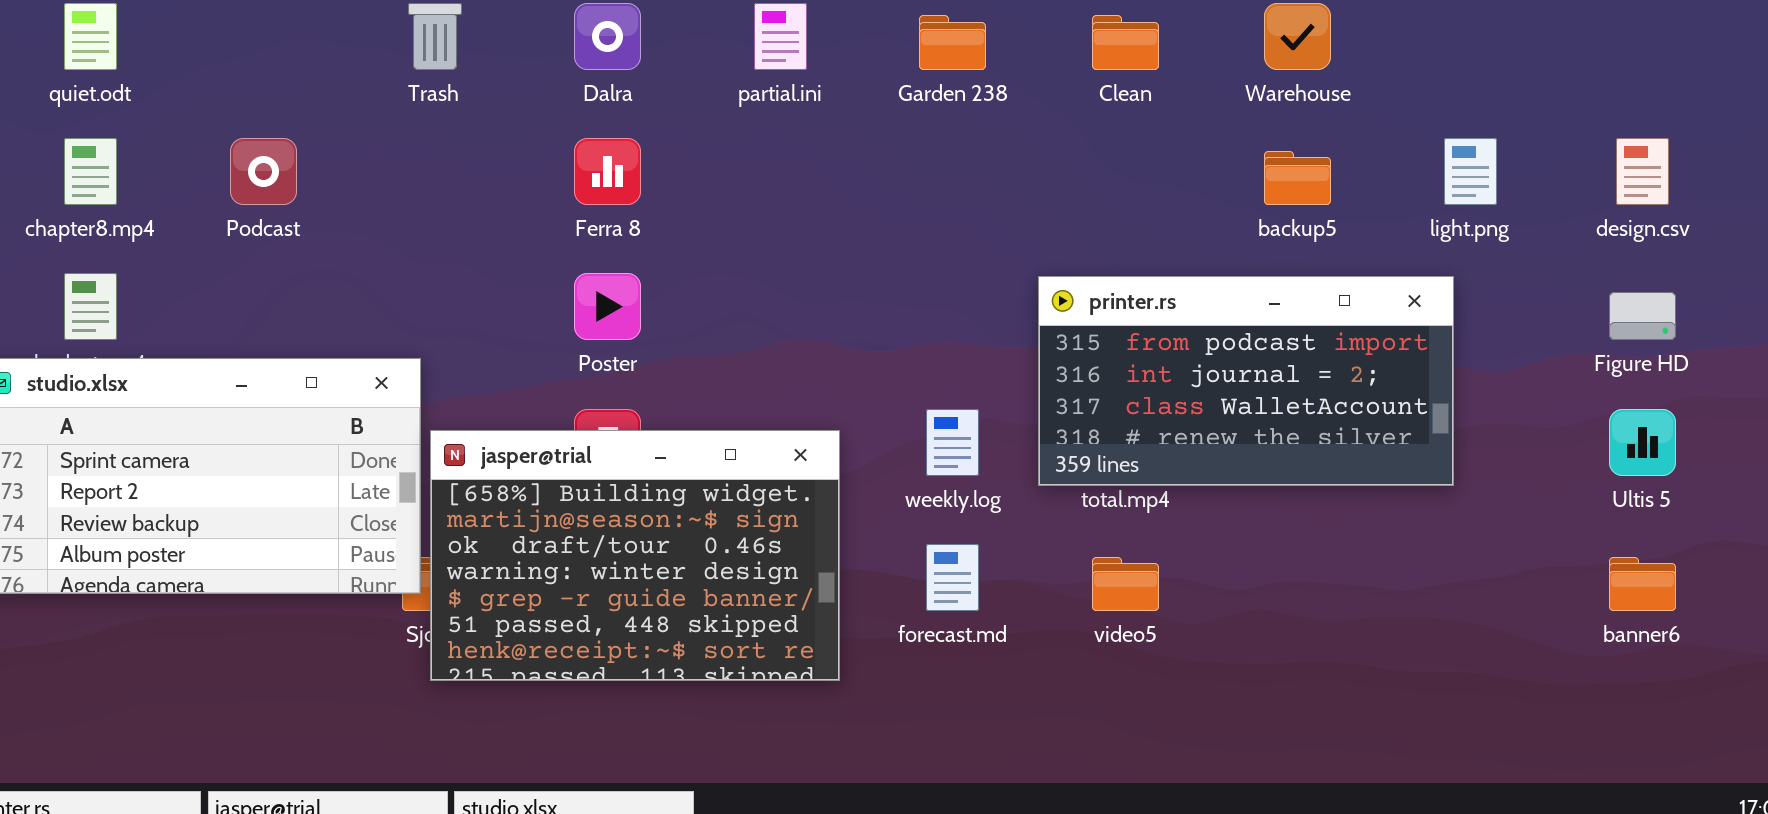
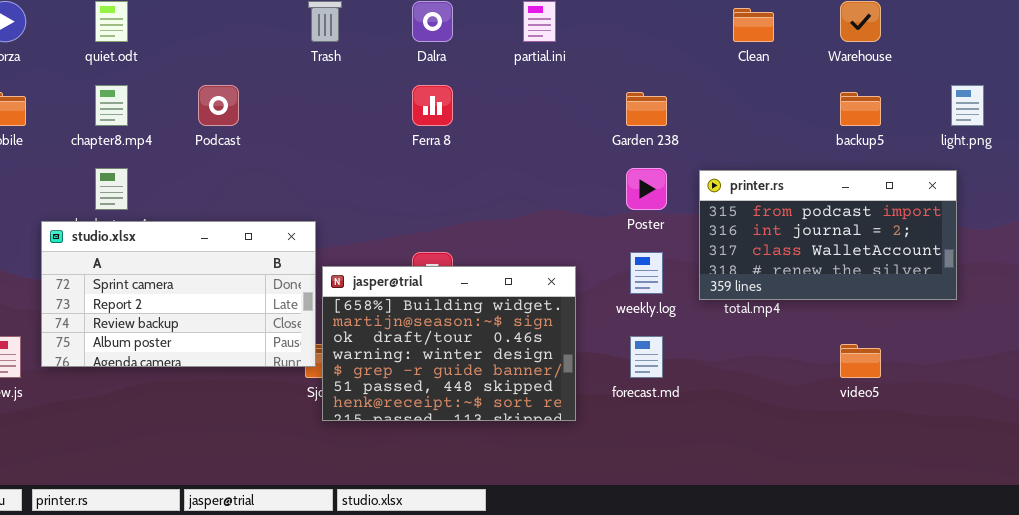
Garden 238: [919,15,986,70] -> [626,92,667,126], moved
Poster: [574,273,641,340] -> [626,168,667,210], moved
video5: [1092,557,1159,611] -> [840,344,881,378], moved

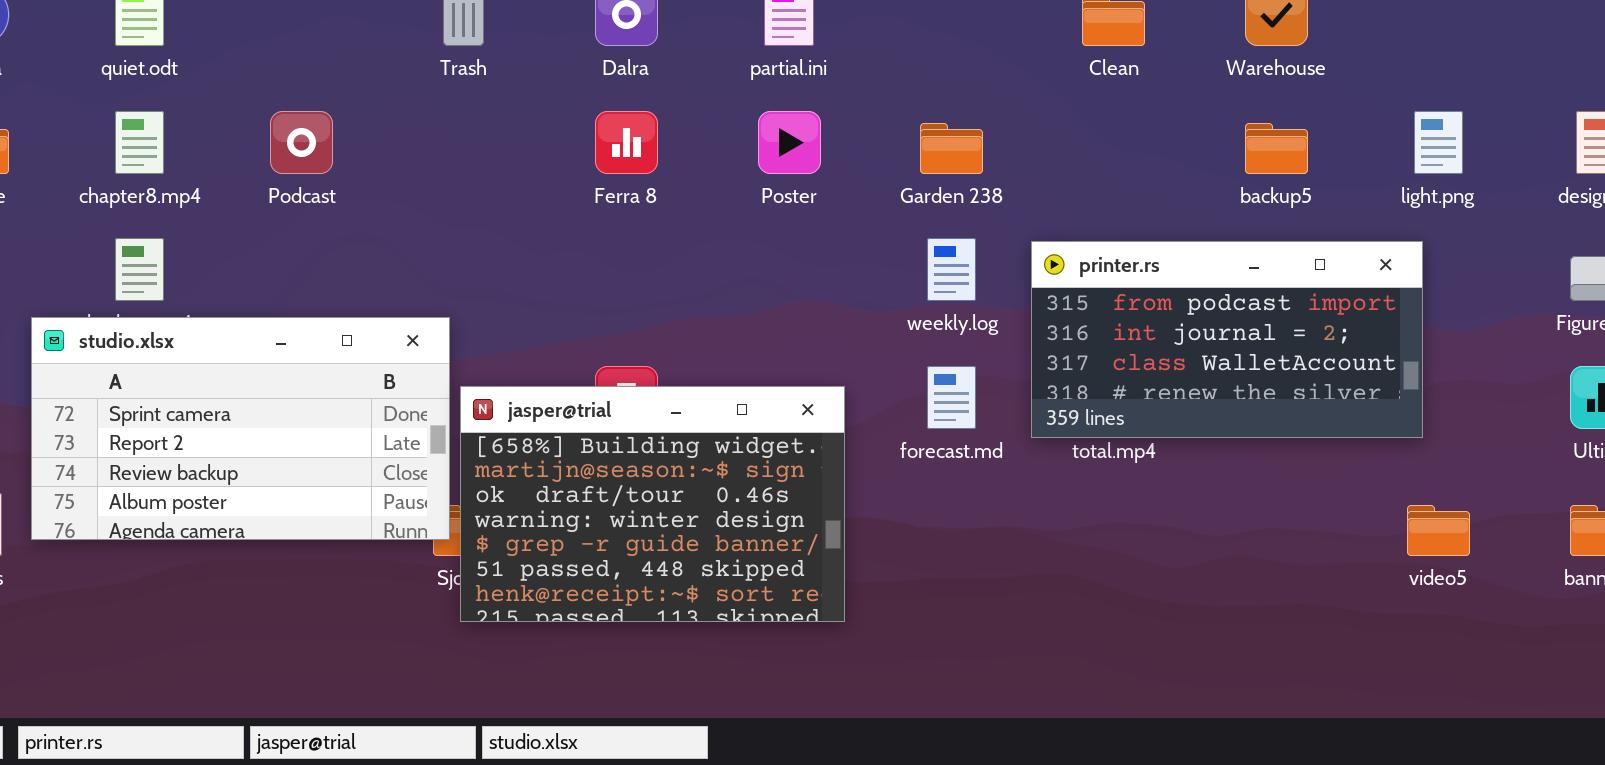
Poster: [626,168,667,210] -> [758,111,821,174], moved
weekly.log: [630,252,663,294] -> [927,238,976,301], moved
forecast.md: [630,336,663,378] -> [927,366,976,429], moved
video5: [840,344,881,378] -> [1407,505,1470,556], moved

